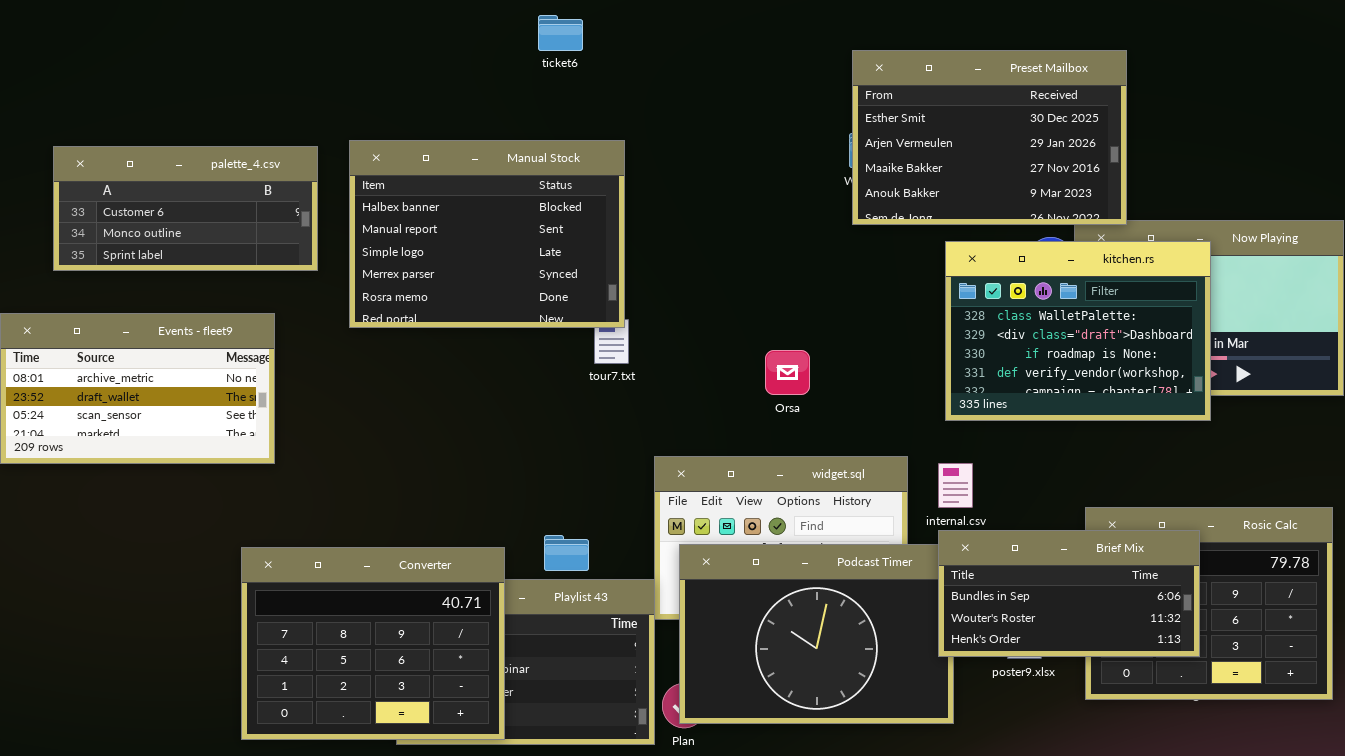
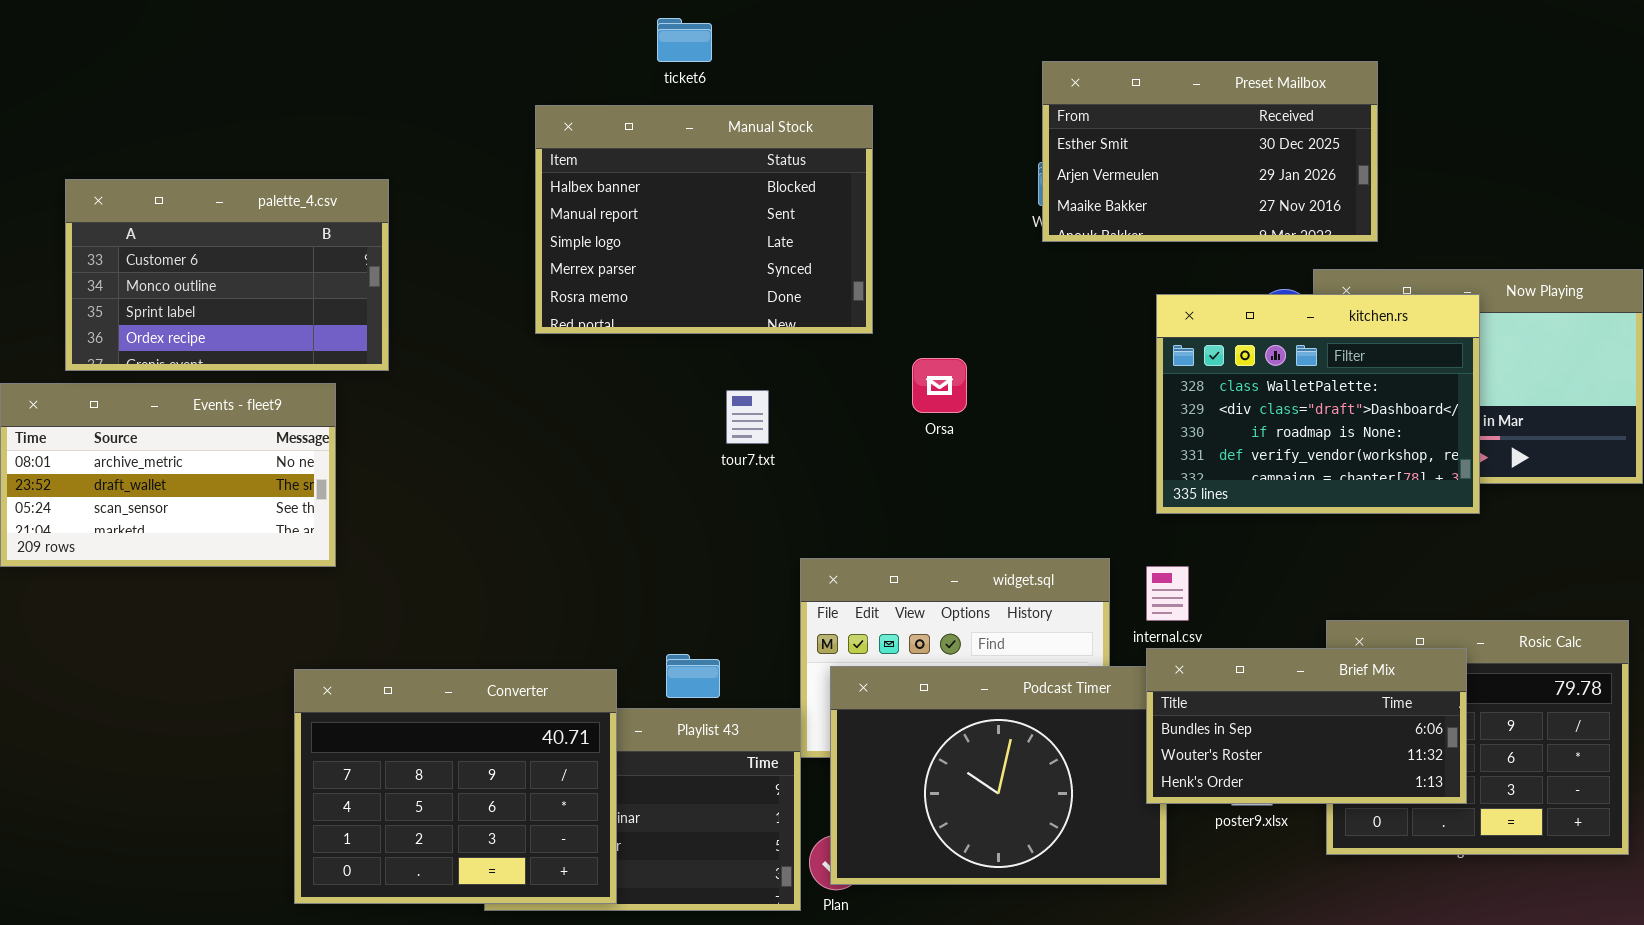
Preset Mailbox: [852,50,1127,225] -> [1042,61,1378,242], resized
Manual Stock: [349,140,625,328] -> [535,105,873,334], moved
palette_4.csv: [53,146,318,271] -> [65,179,389,371], resized
Orsa: [765,350,810,395] -> [912,358,967,413], moved

